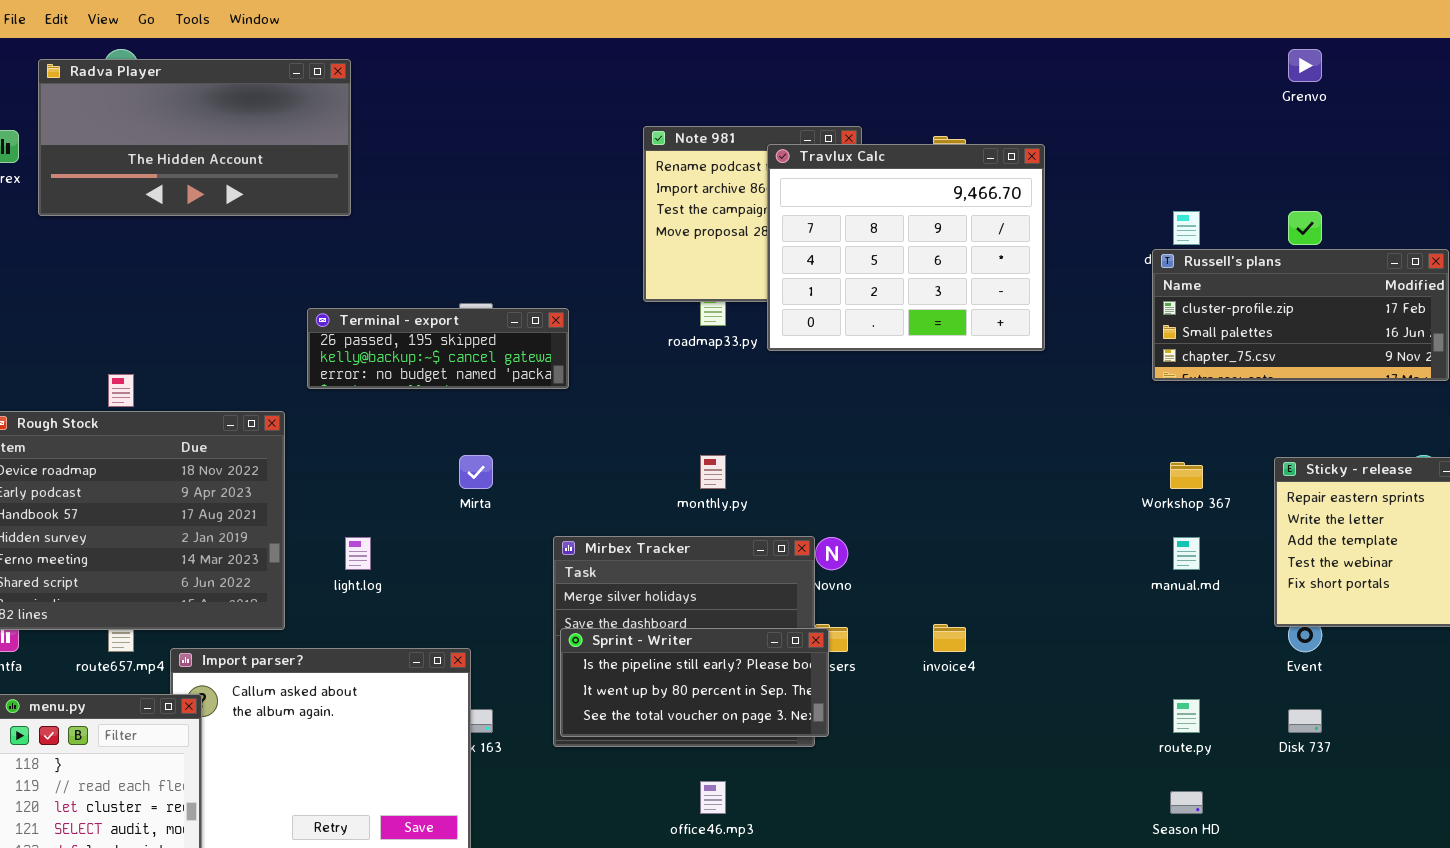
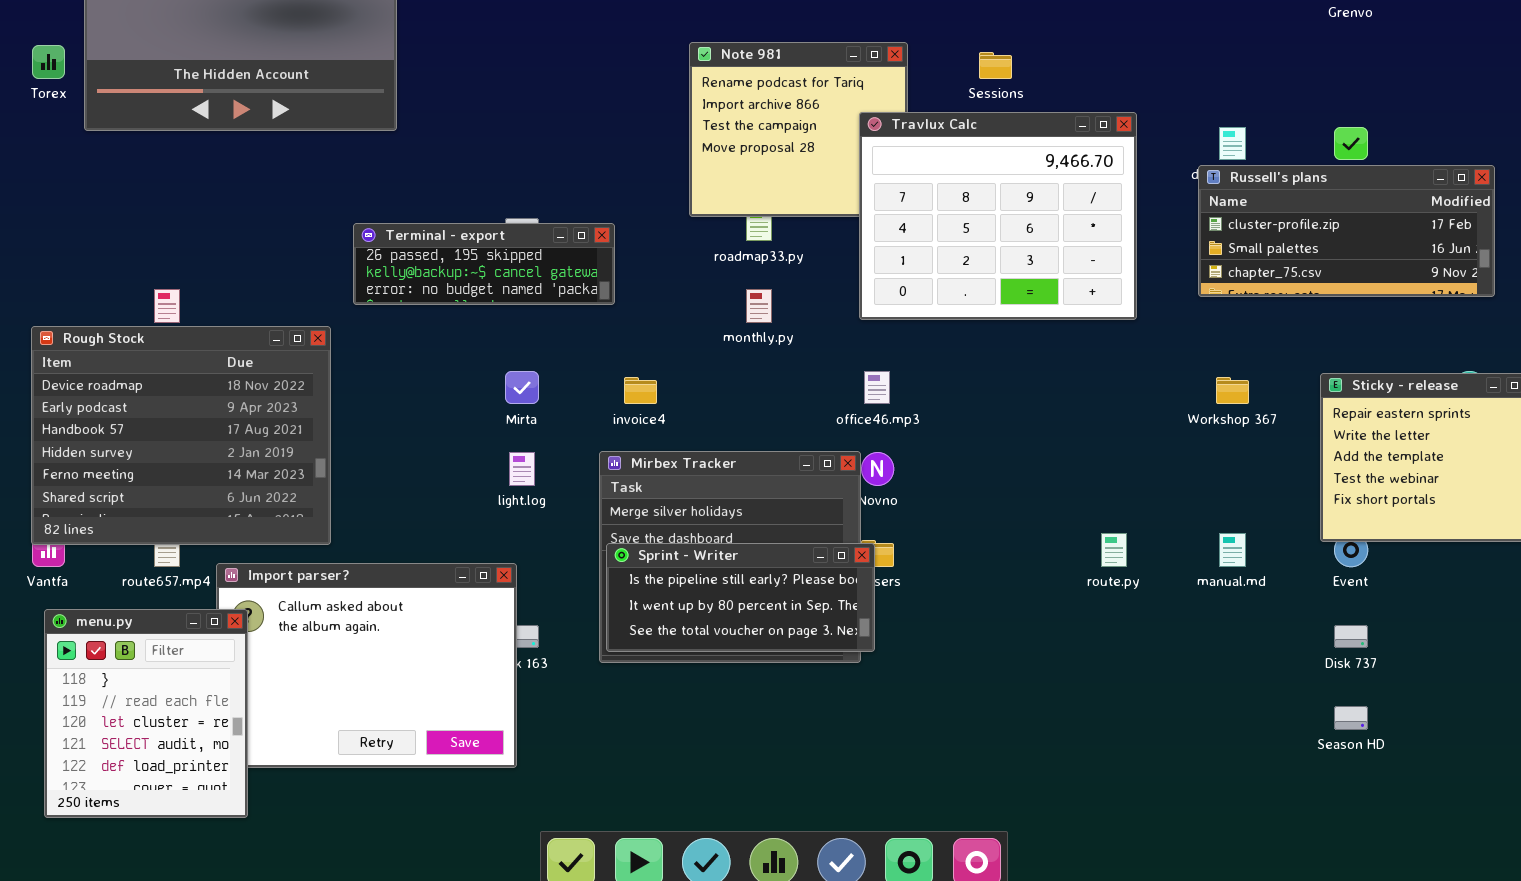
Travlux Calc: [767,144,1045,351] -> [859,112,1137,320], moved
monthly.py: [700,455,726,489] -> [746,289,772,323], moved
light.log: [345,537,371,570] -> [509,452,535,486], moved
manual.md: [1173,537,1200,570] -> [1219,533,1246,567], moved
invoice4: [933,624,966,652] -> [624,377,657,404], moved
route.py: [1173,699,1200,733] -> [1101,533,1127,567], moved
office46.mp3: [700,781,726,814] -> [864,371,890,404], moved
Season HD: [1170,791,1203,814] -> [1334,706,1368,730], moved

